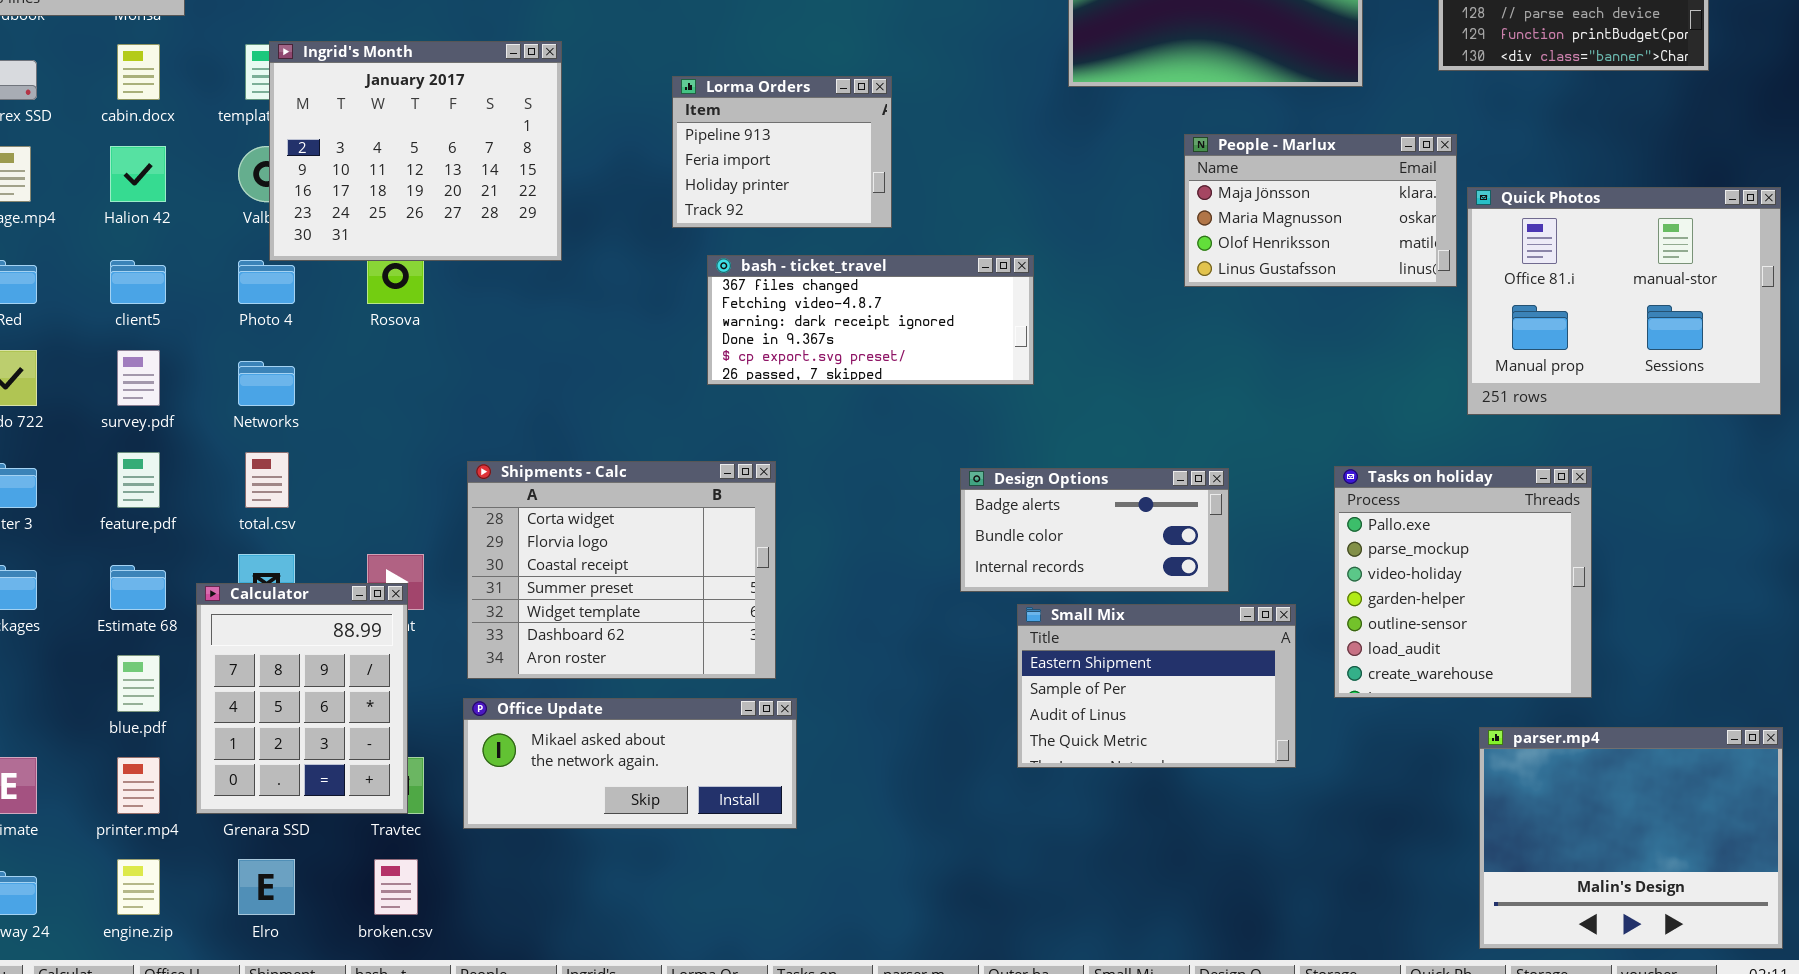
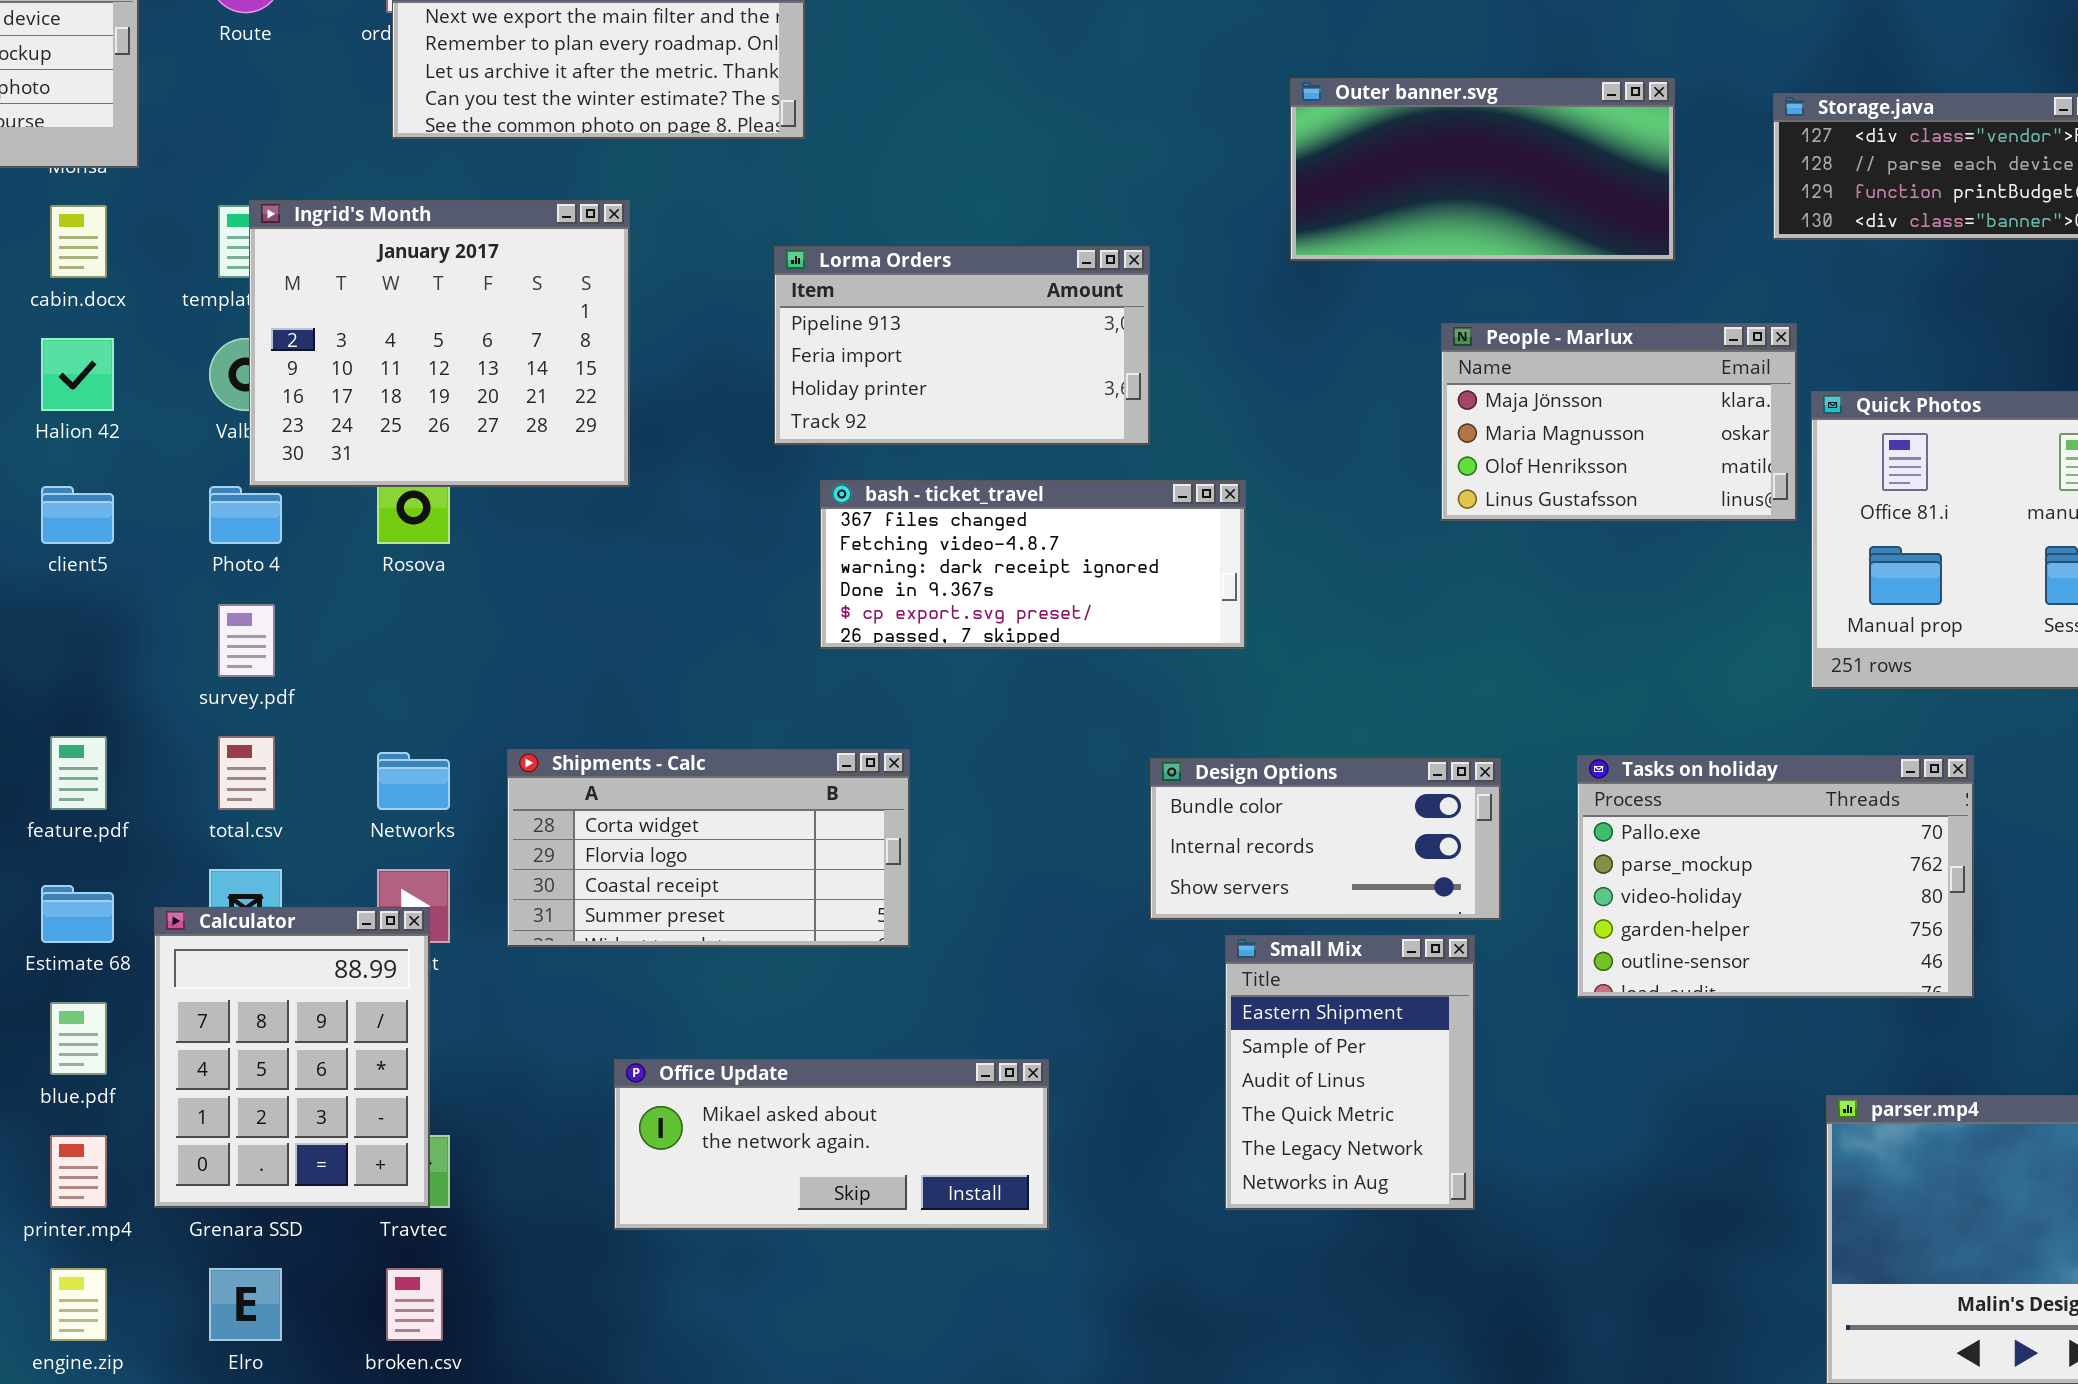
Lorma Orders: [672,76,892,228] -> [774,246,1150,445], resized
survey.pdf: [117,350,160,406] -> [218,604,275,677], moved
Networks: [238,361,295,406] -> [377,752,450,810], moved
Shipments - Calc: [467,461,776,679] -> [507,749,910,947], resized
Tasks on holiday: [1334,466,1592,698] -> [1577,755,1974,998], resized
Design Options: [960,468,1229,592] -> [1150,758,1501,920], scrolled down 1 row
Small Mix: [1017,604,1296,768] -> [1225,935,1475,1210], resized
Office Update: [463,698,797,829] -> [614,1059,1049,1230], moved

